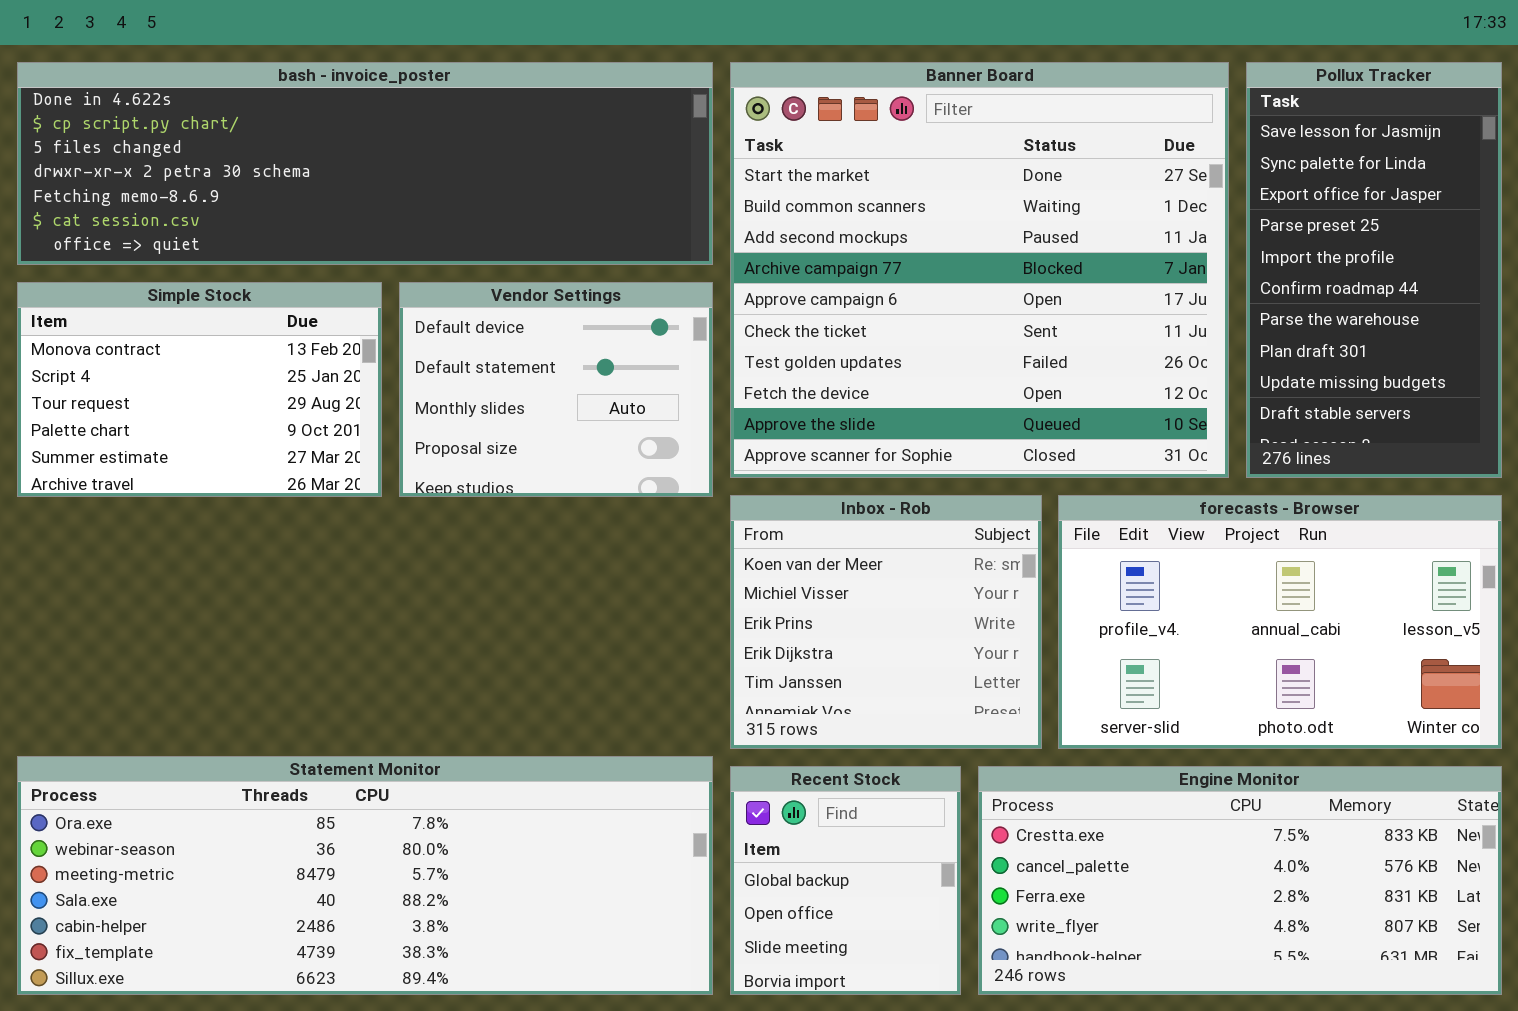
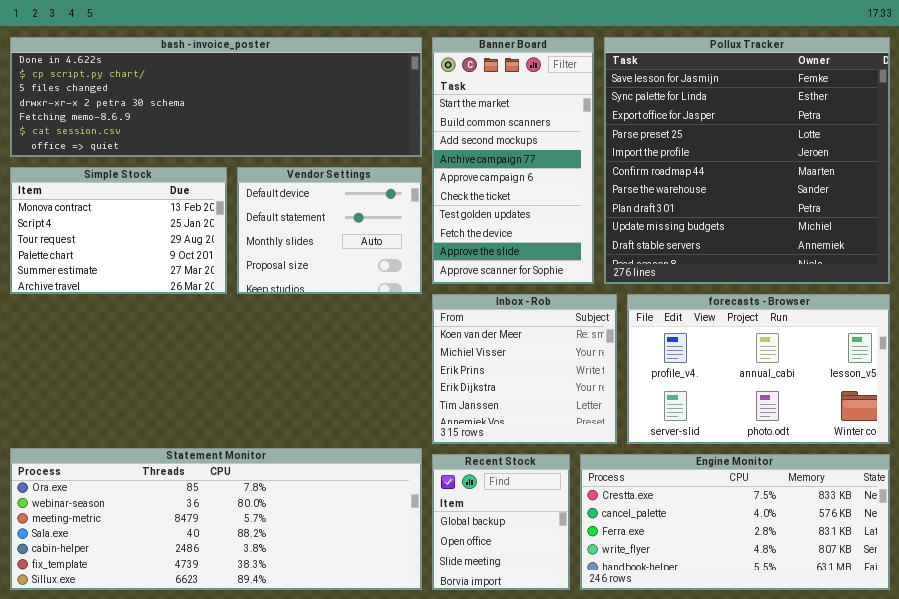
Banner Board: [730,62,1229,478] -> [432,37,594,284], resized
Pollux Tracker: [1246,62,1502,478] -> [604,37,890,284], resized

